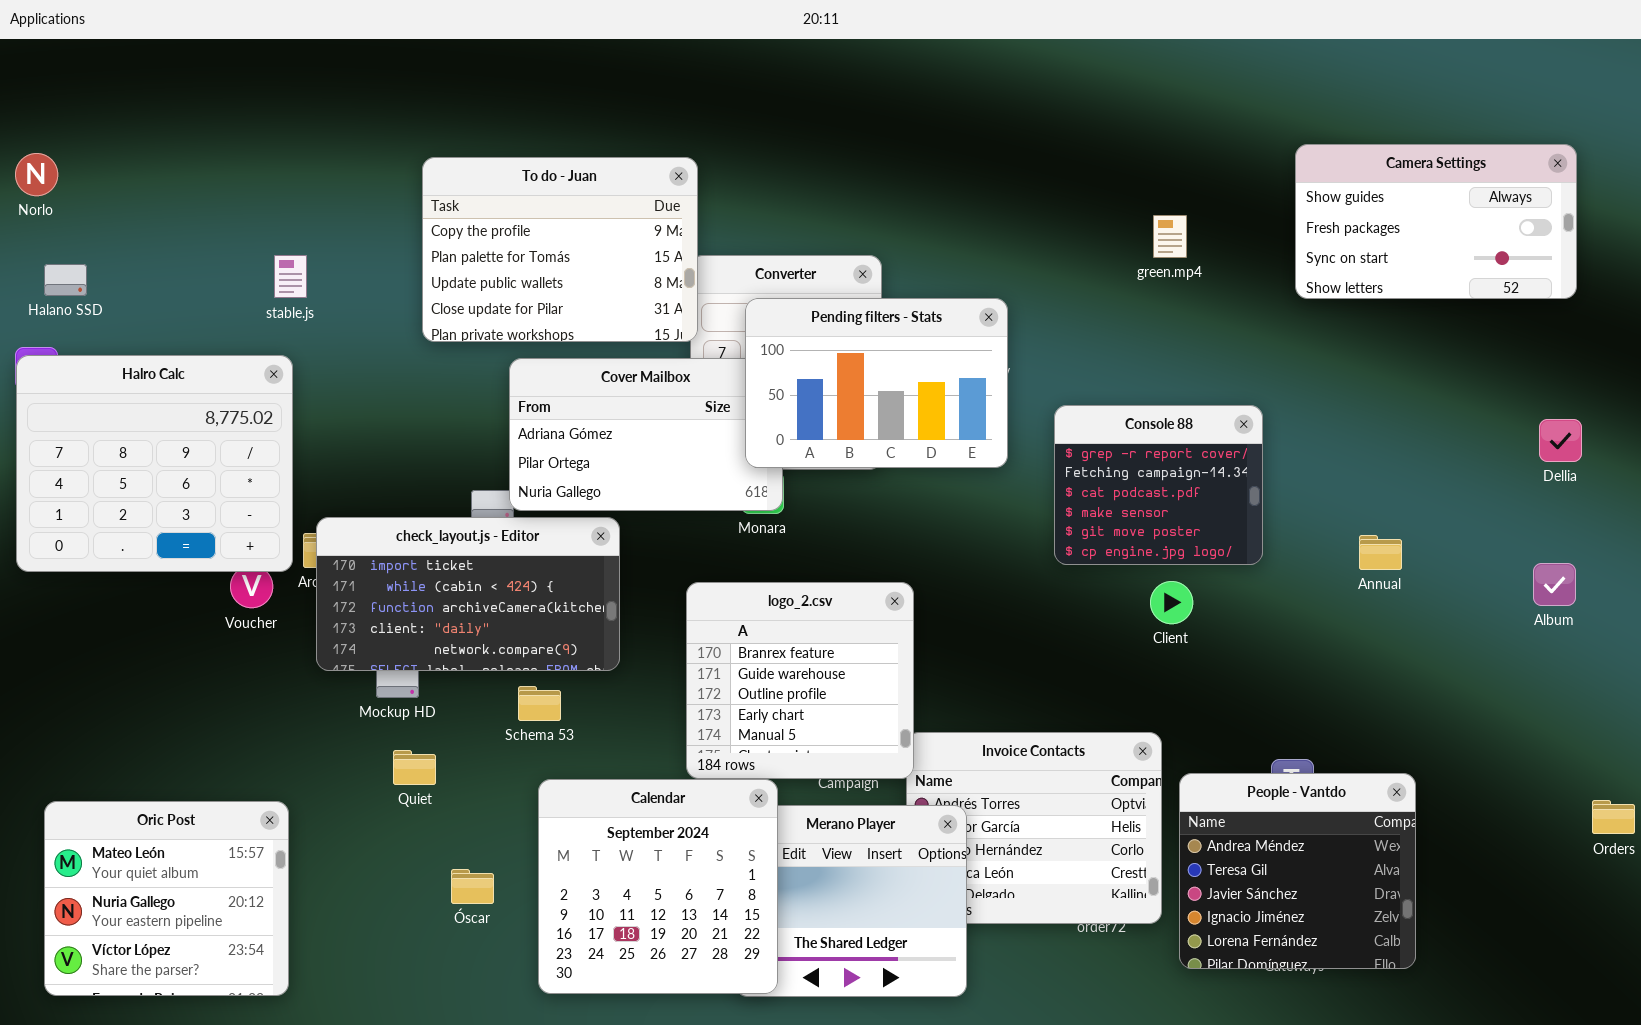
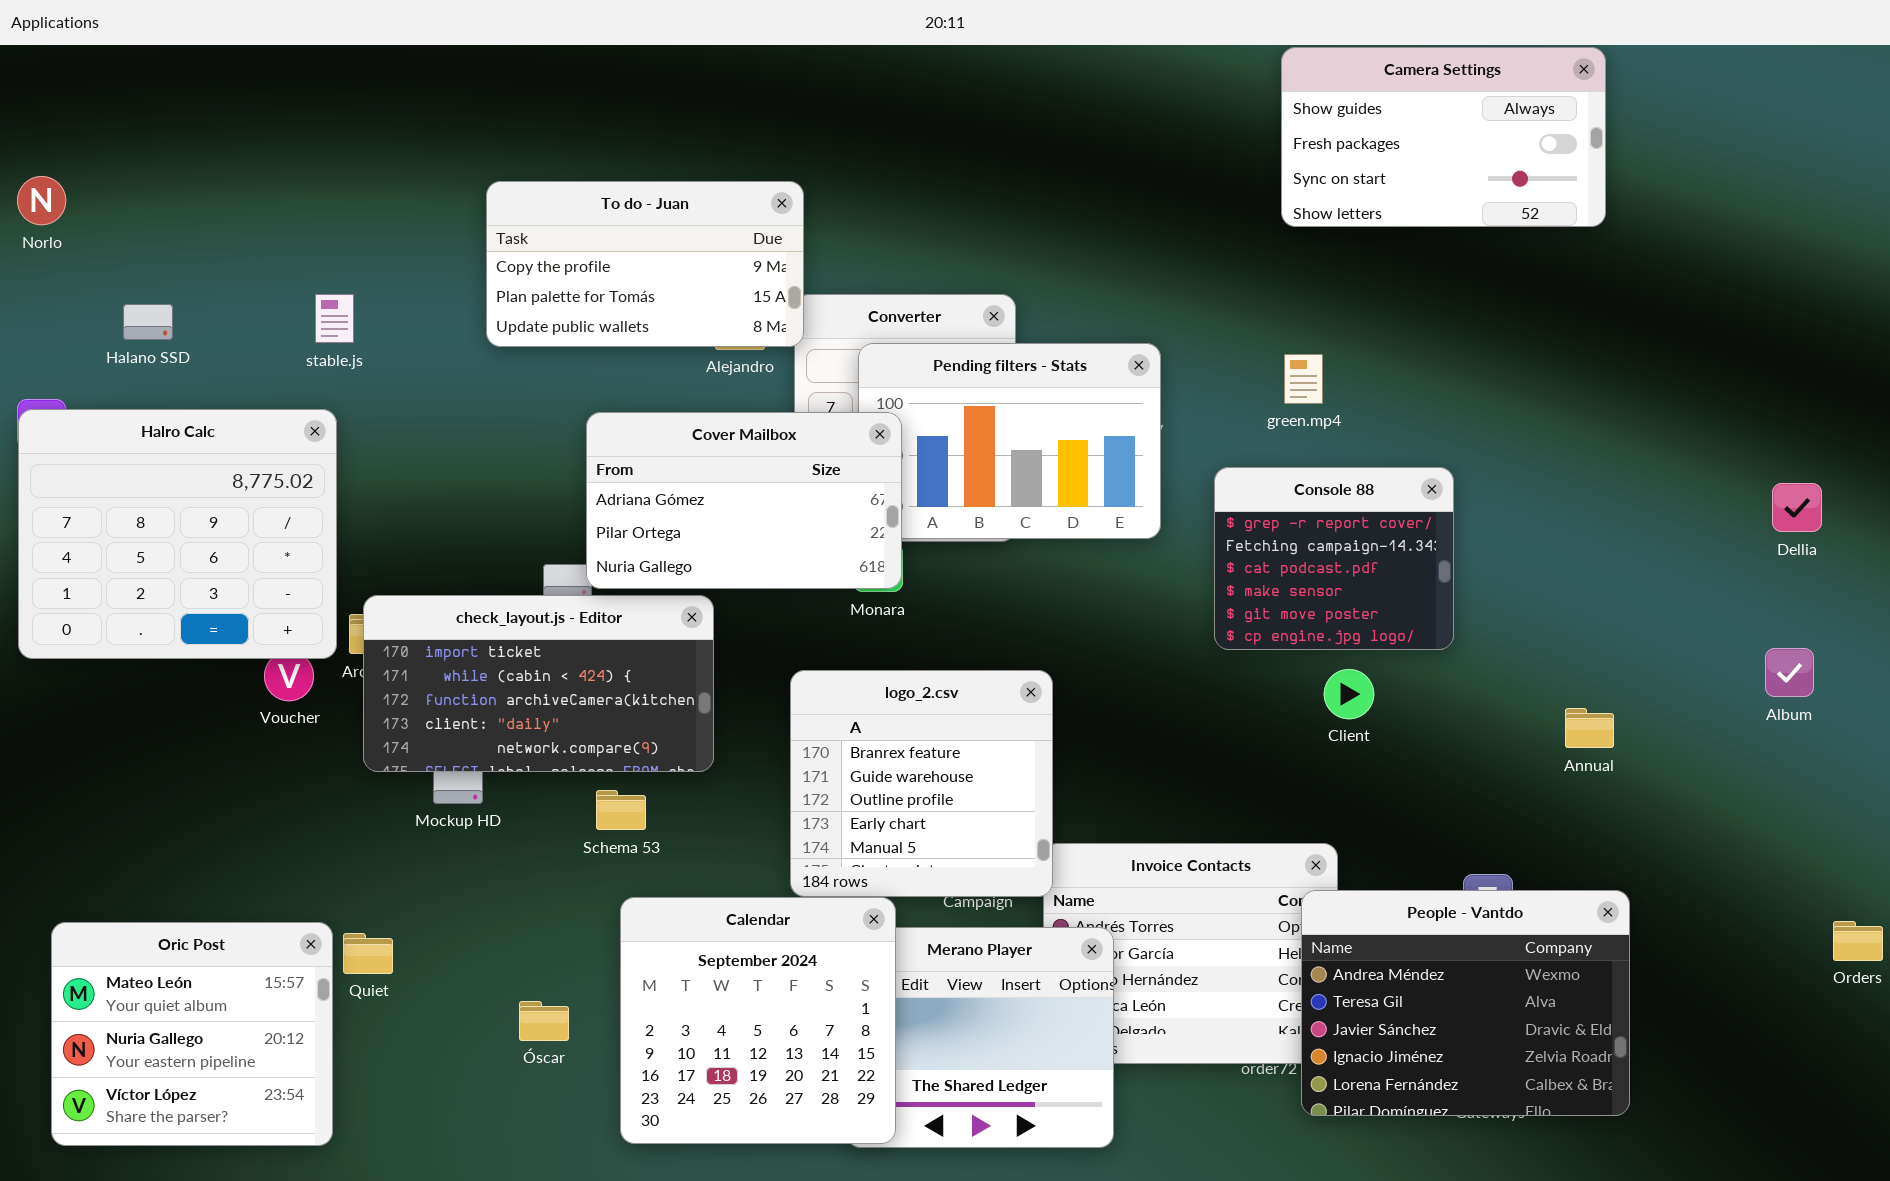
Camera Settings: [1295,144,1577,299] -> [1281,47,1606,227], moved
To do - Juan: [422,157,698,342] -> [486,181,804,347], resized
green.mp4: [1153,215,1187,258] -> [1284,354,1323,404], moved
Halano SSD: [44,264,87,296] -> [123,304,173,340], moved
Cover Mailbox: [509,358,783,511] -> [586,412,902,589], raised
Annual: [1359,535,1402,570] -> [1565,708,1614,748], moved
Quiet: [393,750,436,785] -> [343,933,393,974], moved
People - Vantdo: [1179,773,1416,969] -> [1301,890,1630,1116], resized

